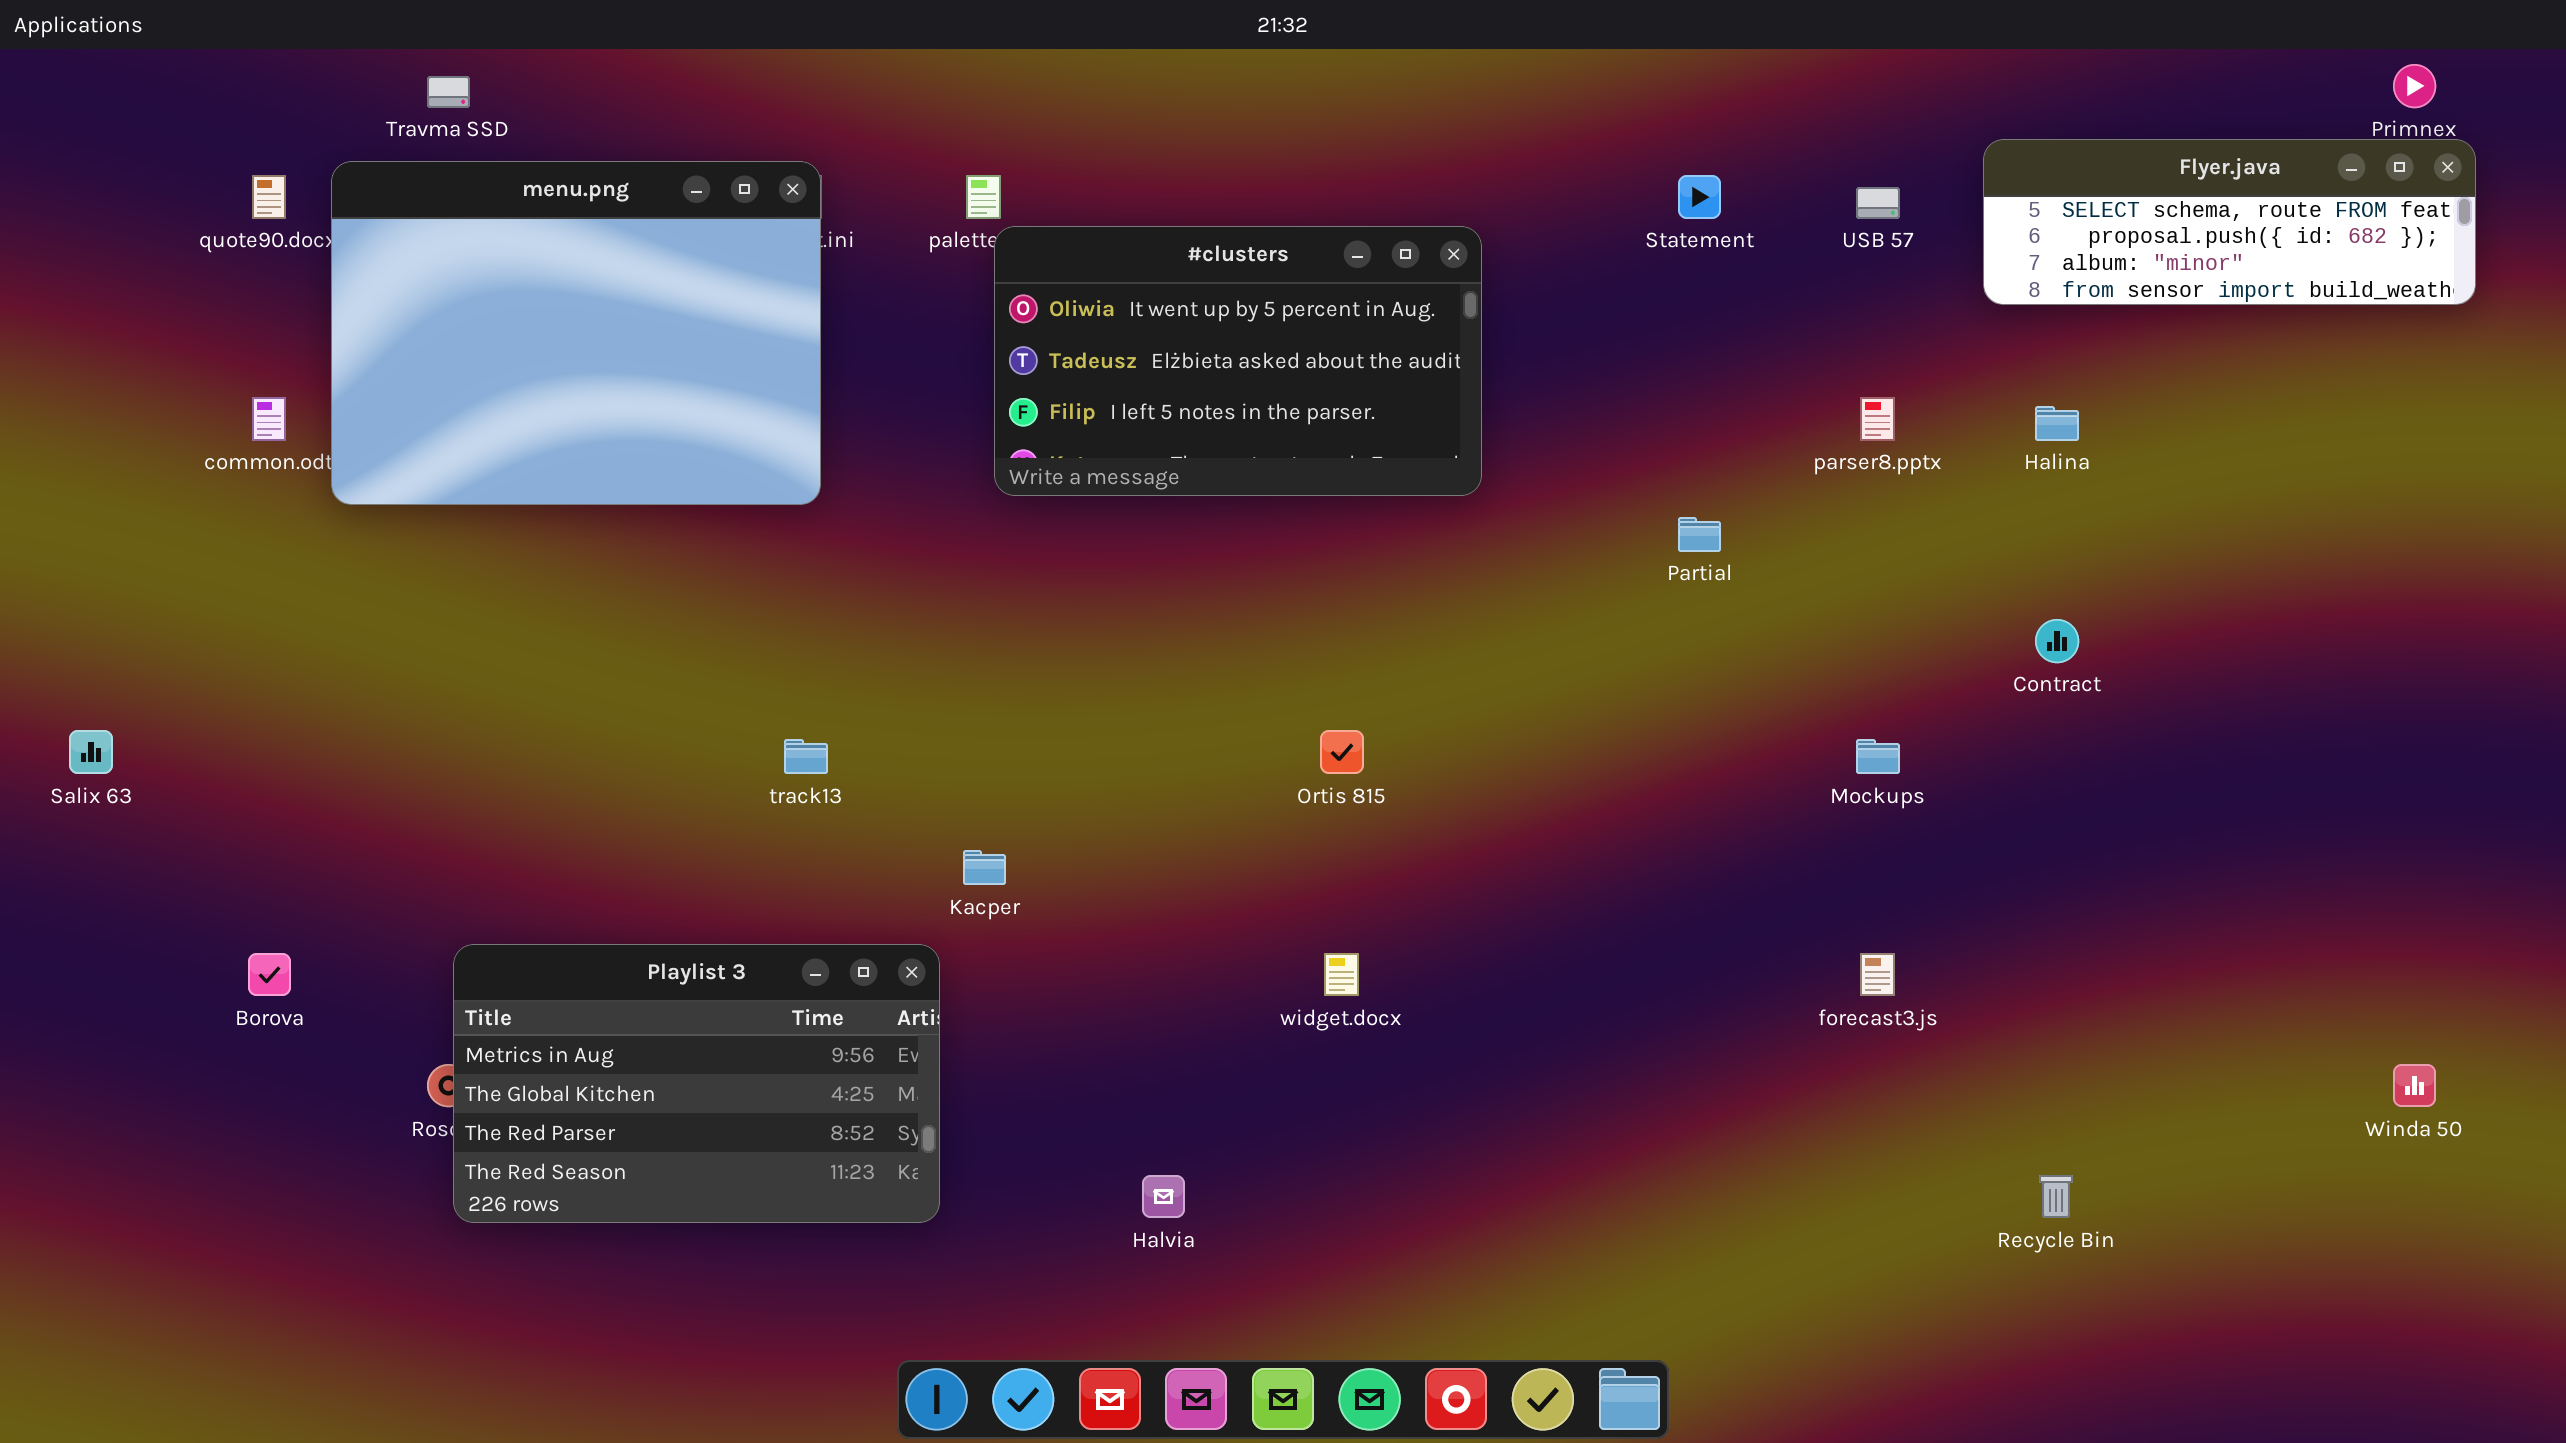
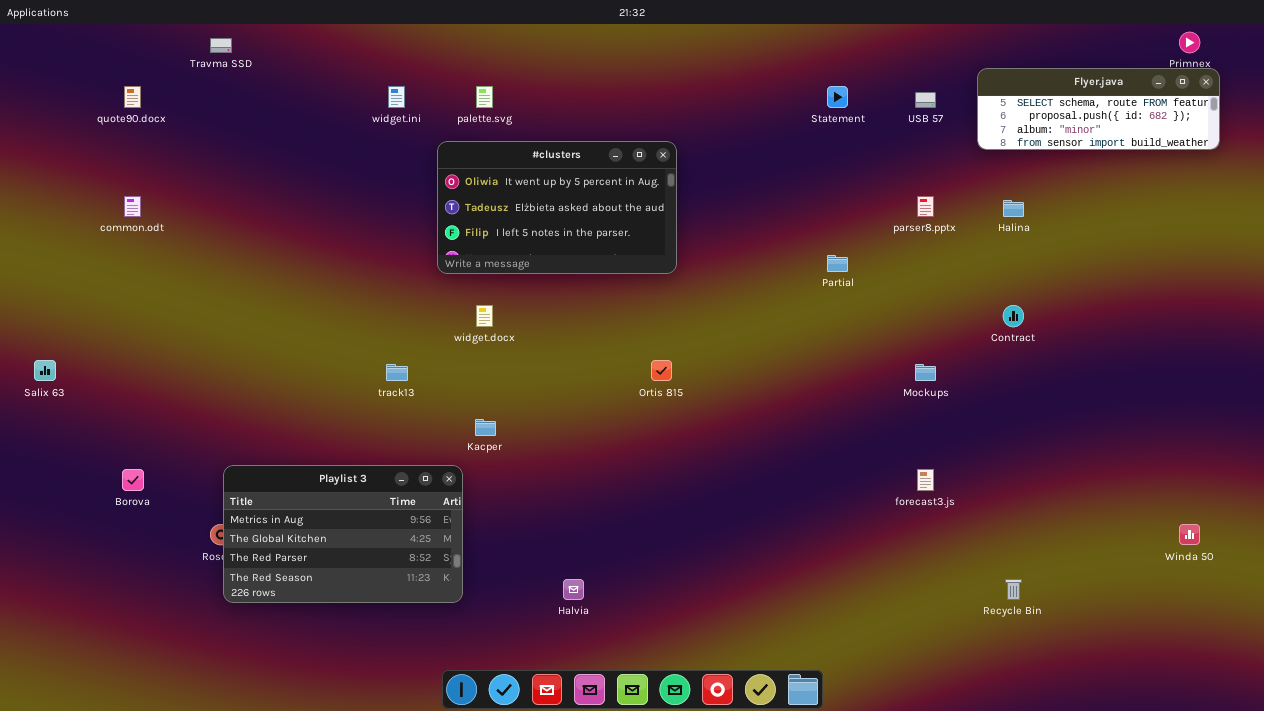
menu.png: [331,161,821,505] -> none, closed
#clusters: [994,226,1482,496] -> [437,141,677,274], moved
widget.docx: [1324,953,1359,996] -> [476,305,493,327], moved

